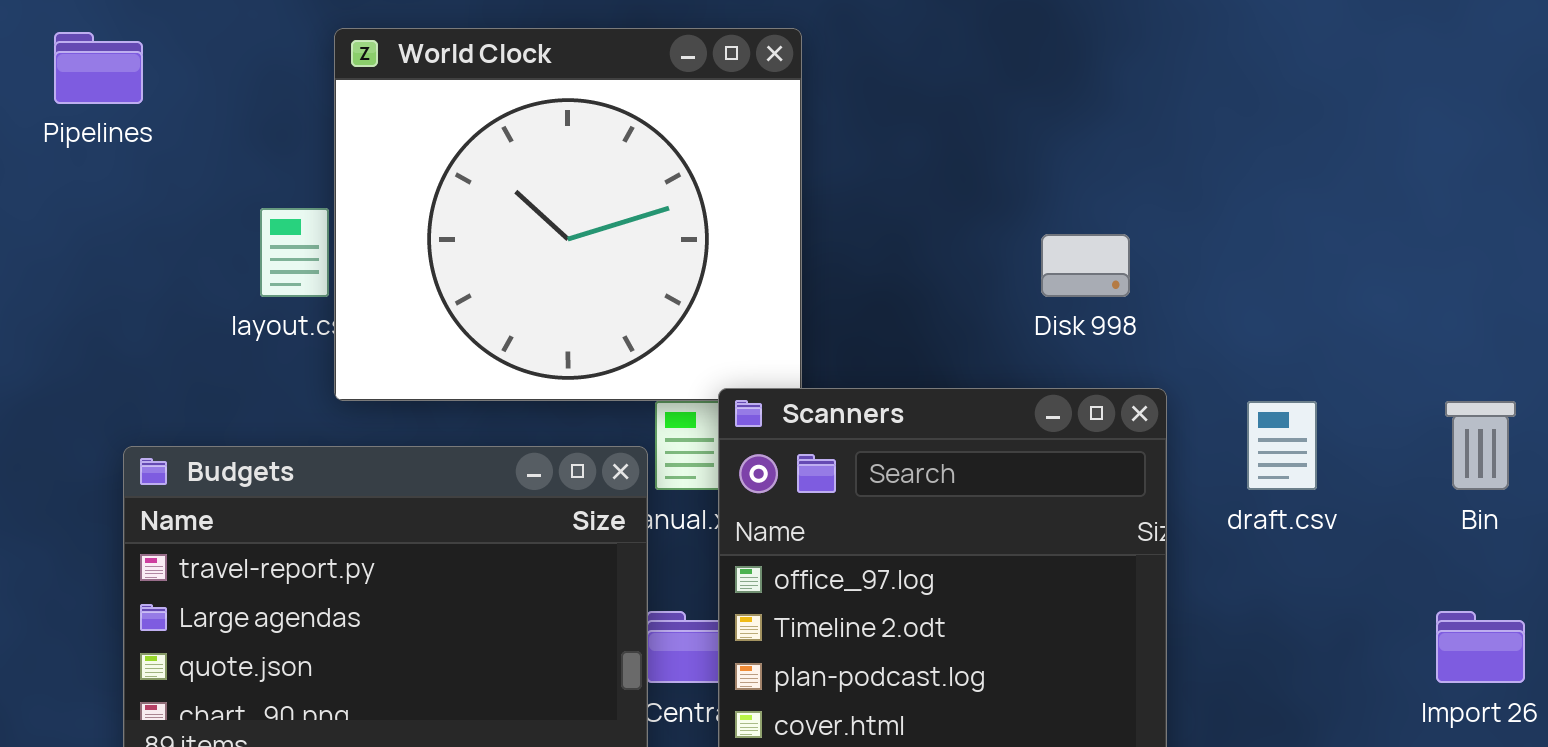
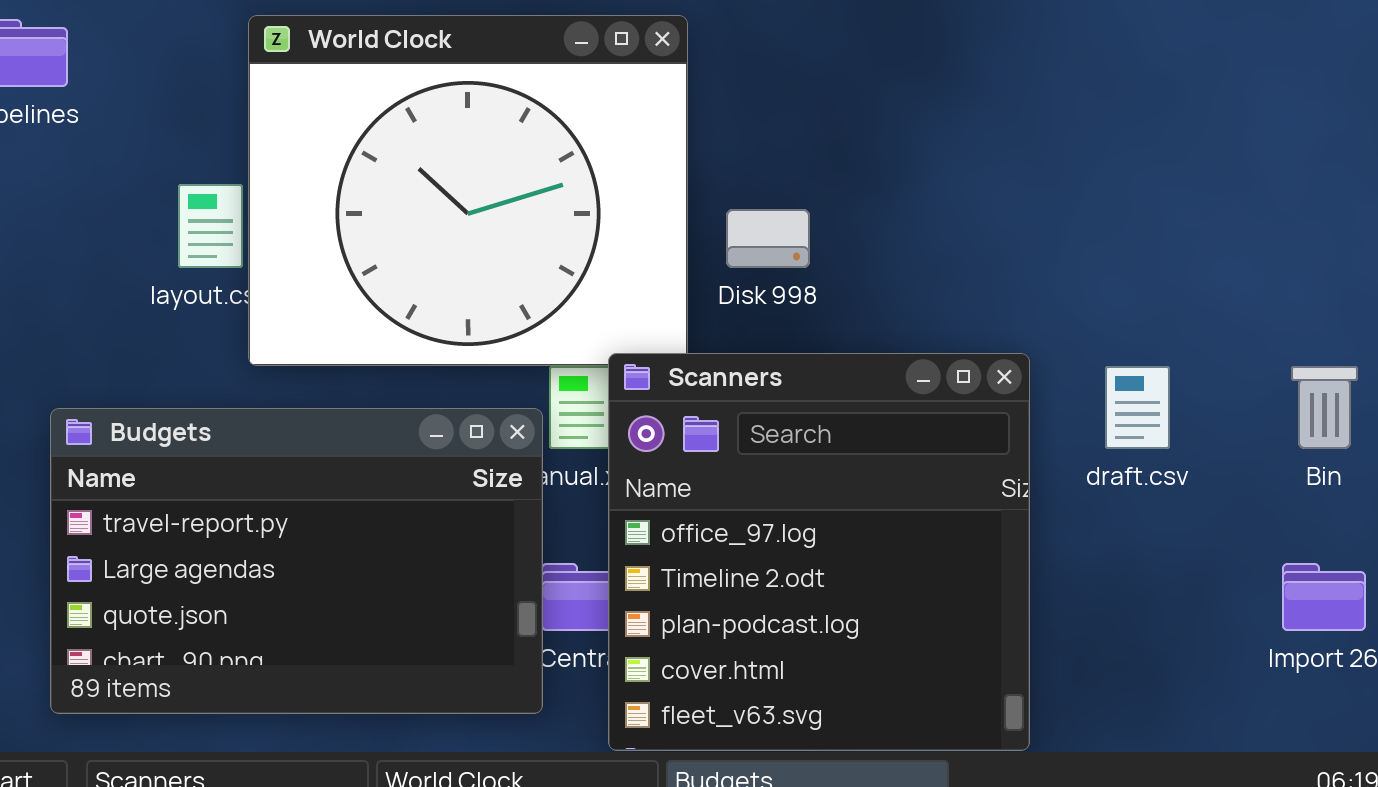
Disk 998: [1041,234,1130,297] -> [726,209,810,268], moved

